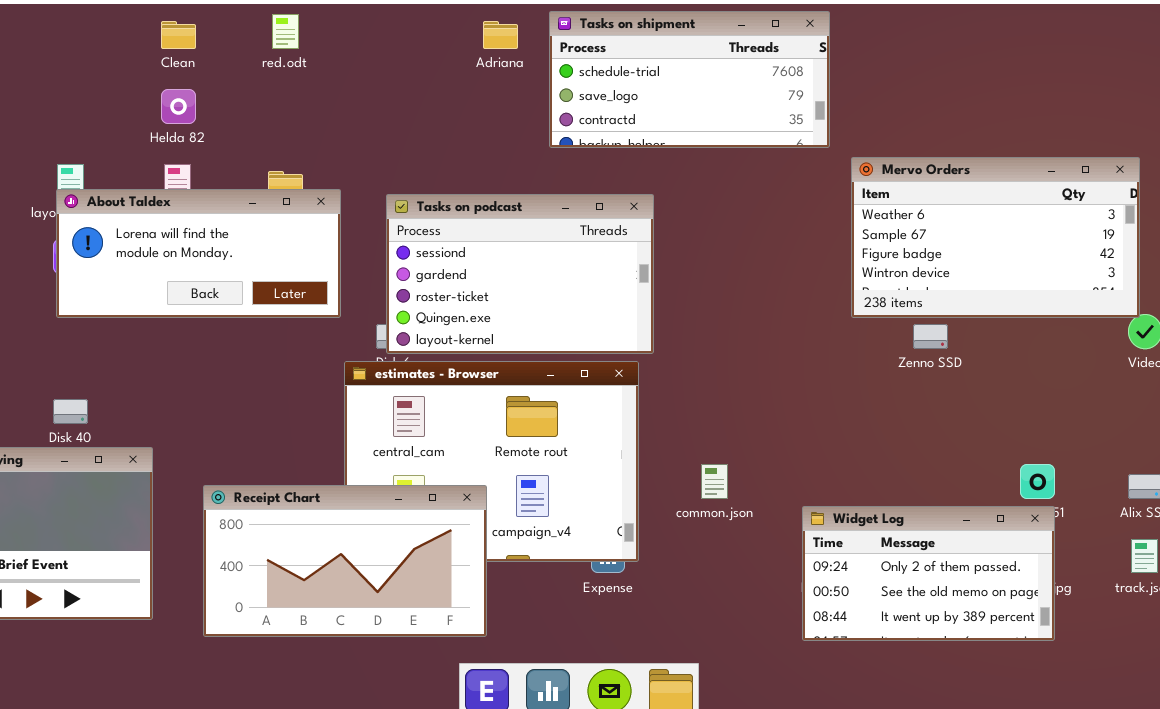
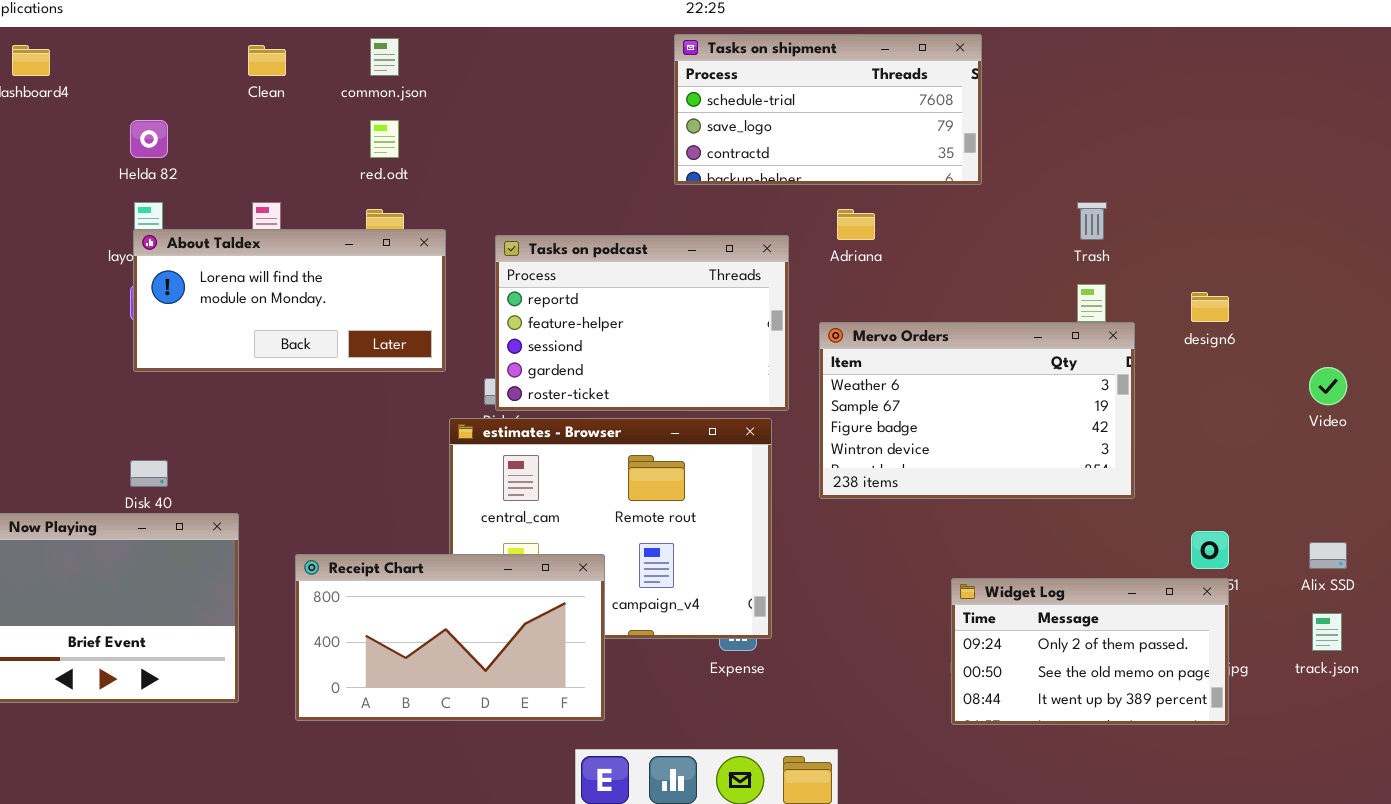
red.odt: [272,14,299,49] -> [370,120,399,158], moved
Adriana: [483,21,518,49] -> [837,209,875,240], moved
Helda 82: [161,89,196,124] -> [130,120,168,158], moved
Mervo Orders: [851,157,1140,318] -> [819,322,1135,499], moved
Tasks on podcast: [386,194,654,354] -> [495,235,789,411], scrolled up 2 rows
common.json: [701,464,728,499] -> [370,38,399,76], moved

